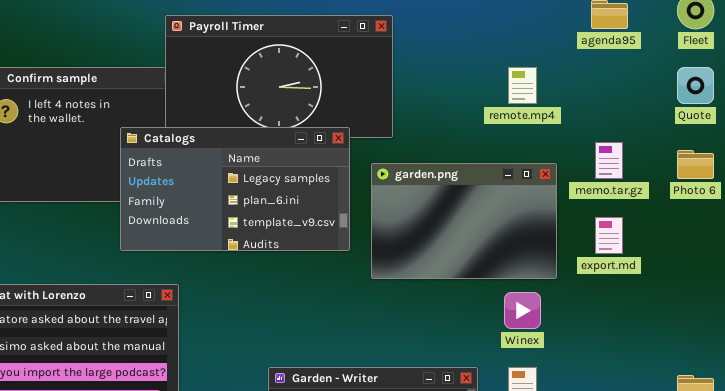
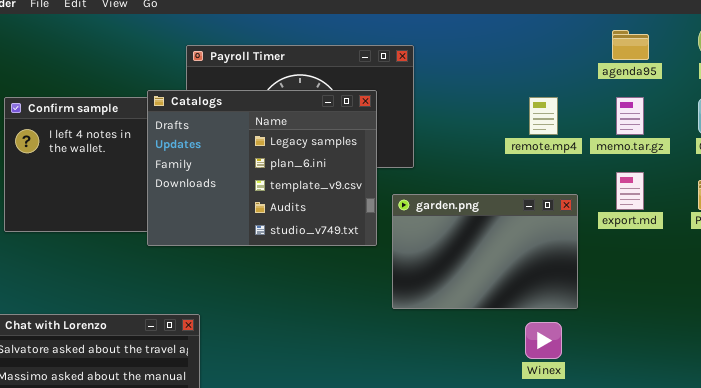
Catalogs: [120,127,350,251] -> [147,90,377,246], moved, resized
memo.tar.gz: [595,142,623,179] -> [616,97,644,135], moved
export.md: [595,217,623,254] -> [616,172,644,210], moved

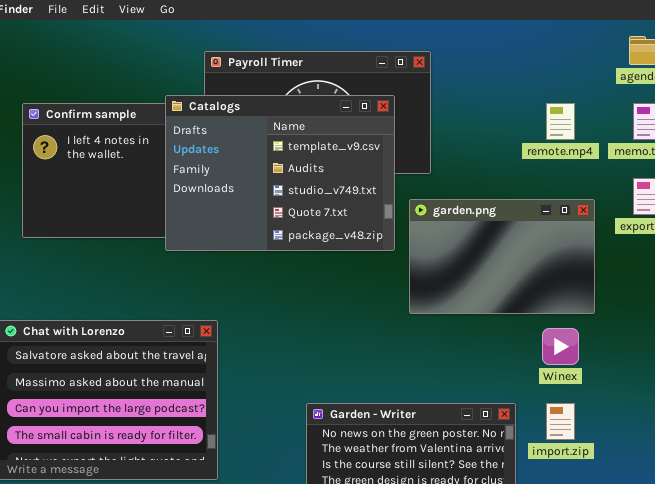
Catalogs: [147,90,377,246] -> [165,95,395,251], scrolled down 2 rows

